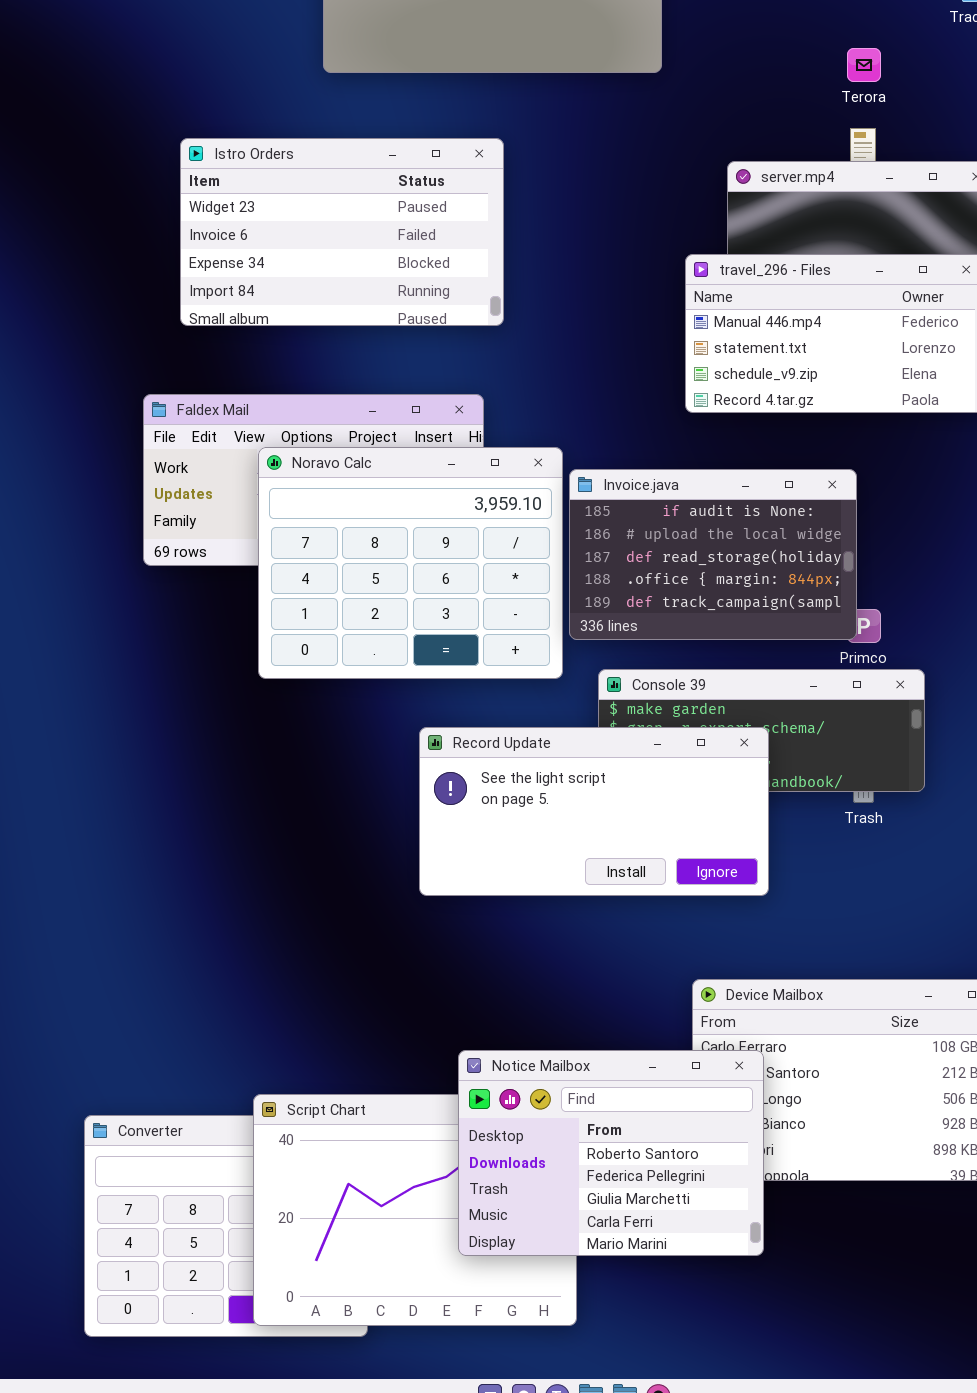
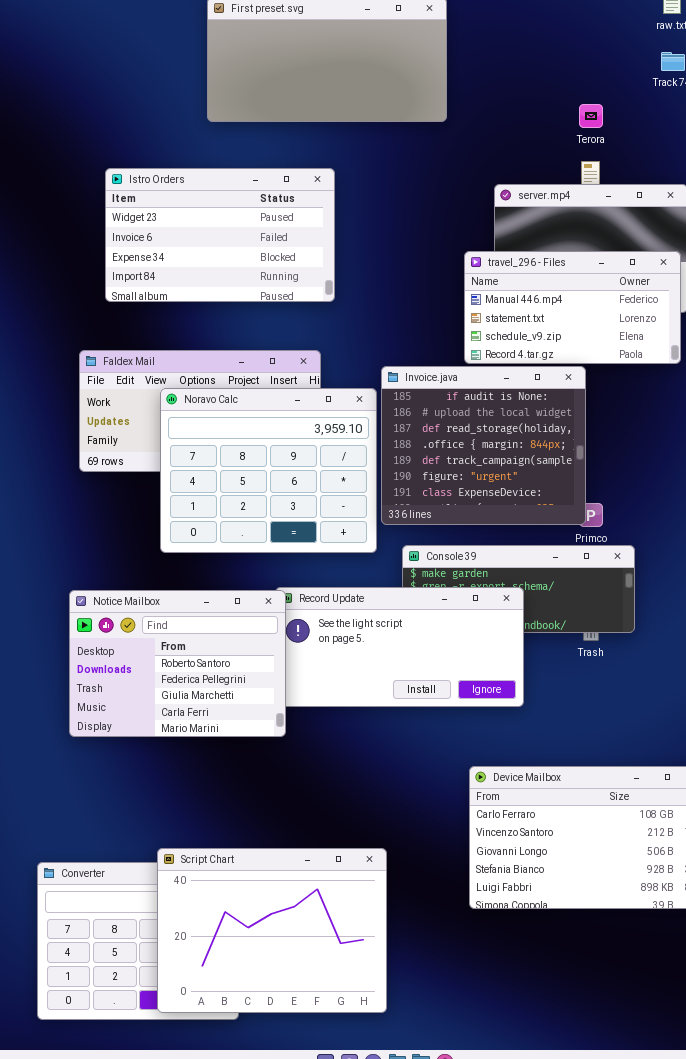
Invoice.java: [569,469,857,640] -> [381,366,586,525], resized
Notice Mailbox: [458,1050,764,1256] -> [69,590,286,737], moved

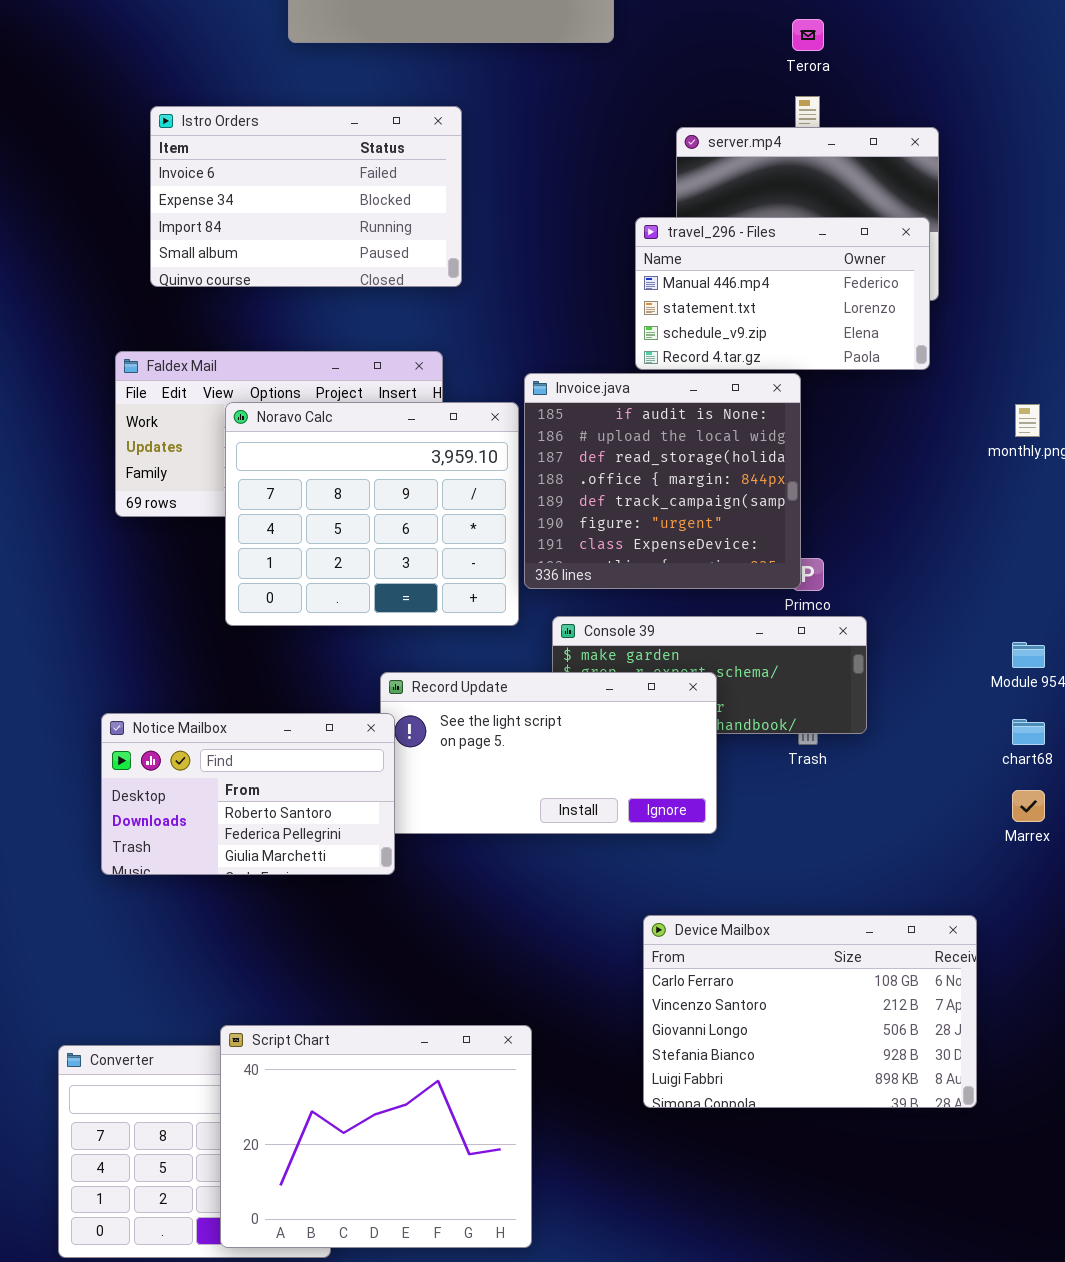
Istro Orders: [105,168,335,302] -> [150,106,462,287], scrolled down 1 row
Notice Mailbox: [69,590,286,737] -> [101,713,395,875], resized

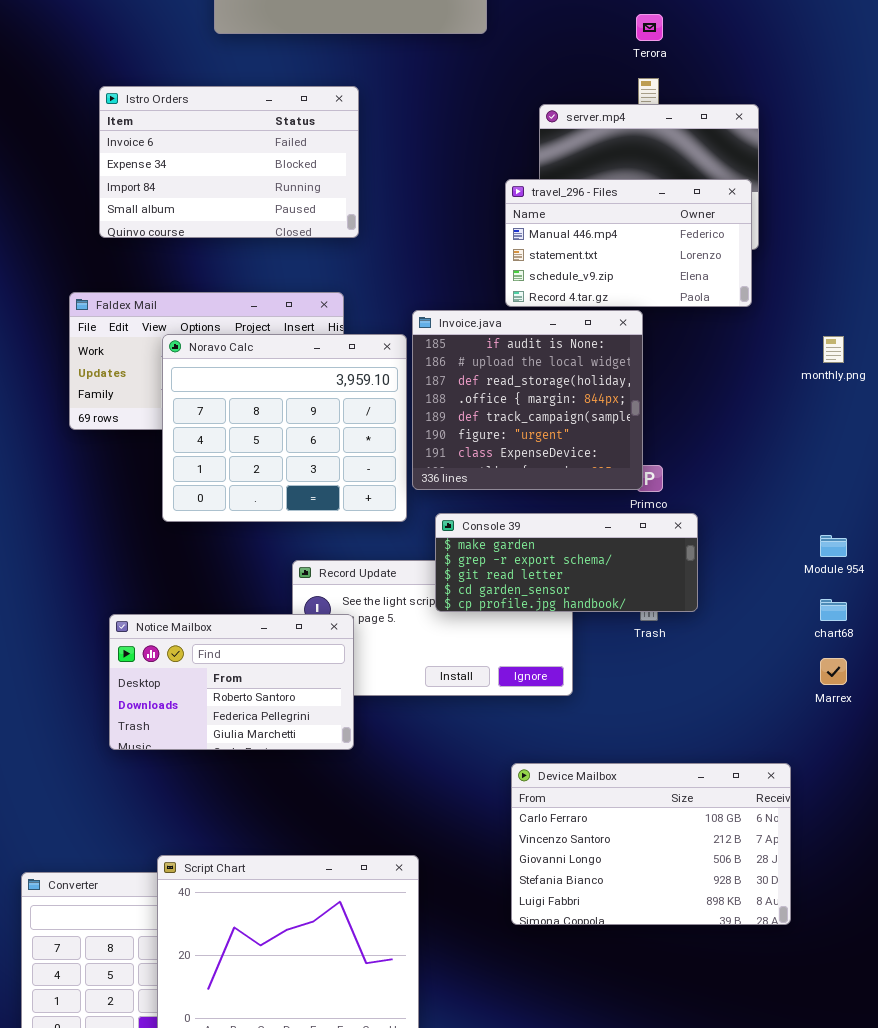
Console 39: [552,616,867,734] -> [435,513,698,612], raised
Notice Mailbox: [101,713,395,875] -> [109,614,354,750], moved

